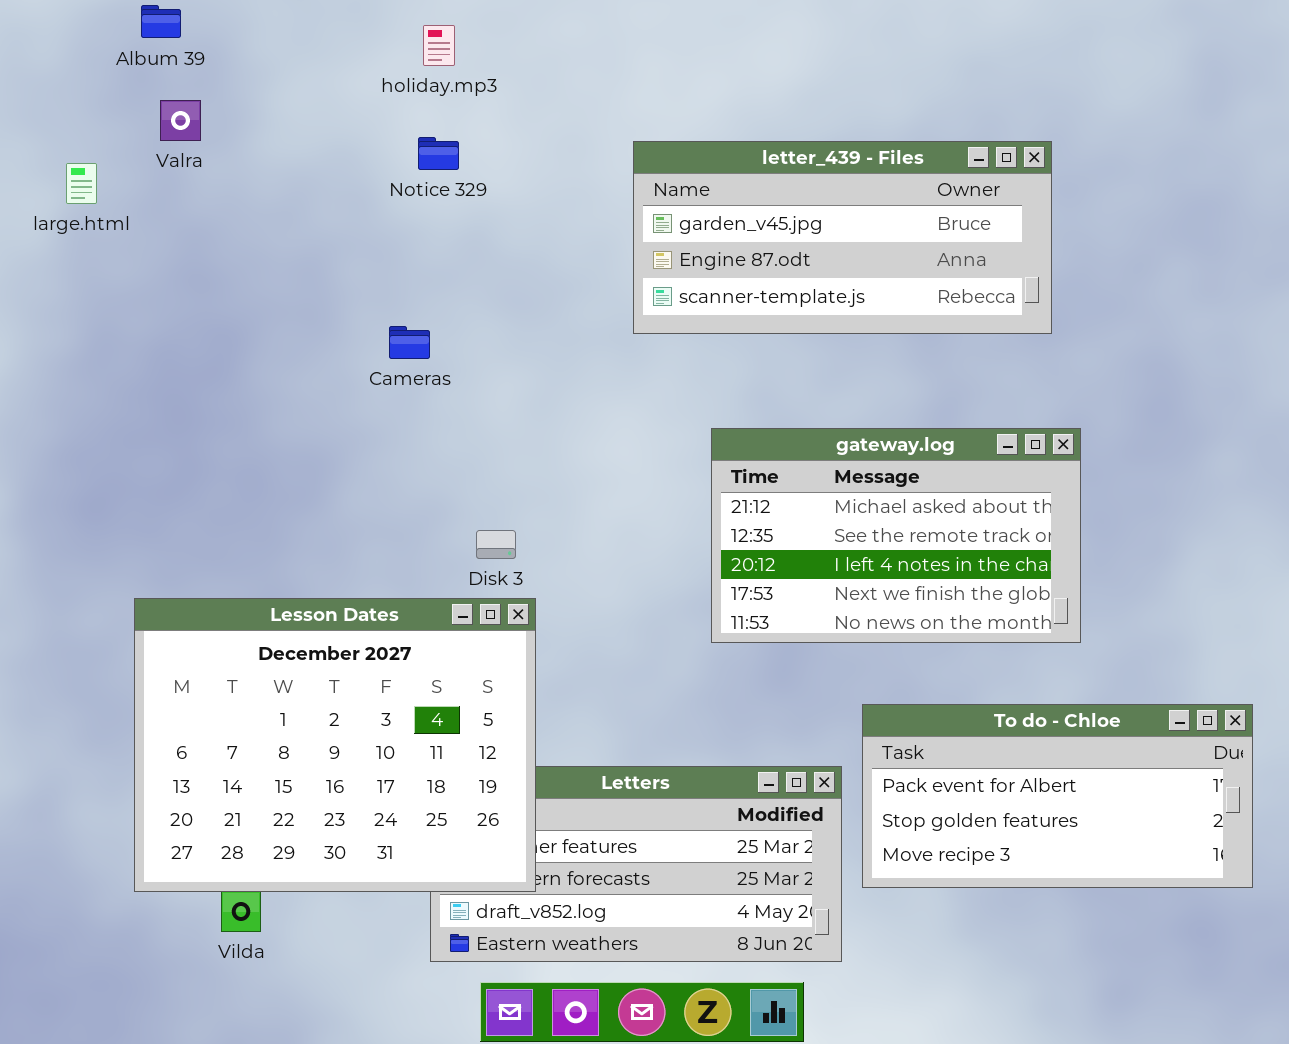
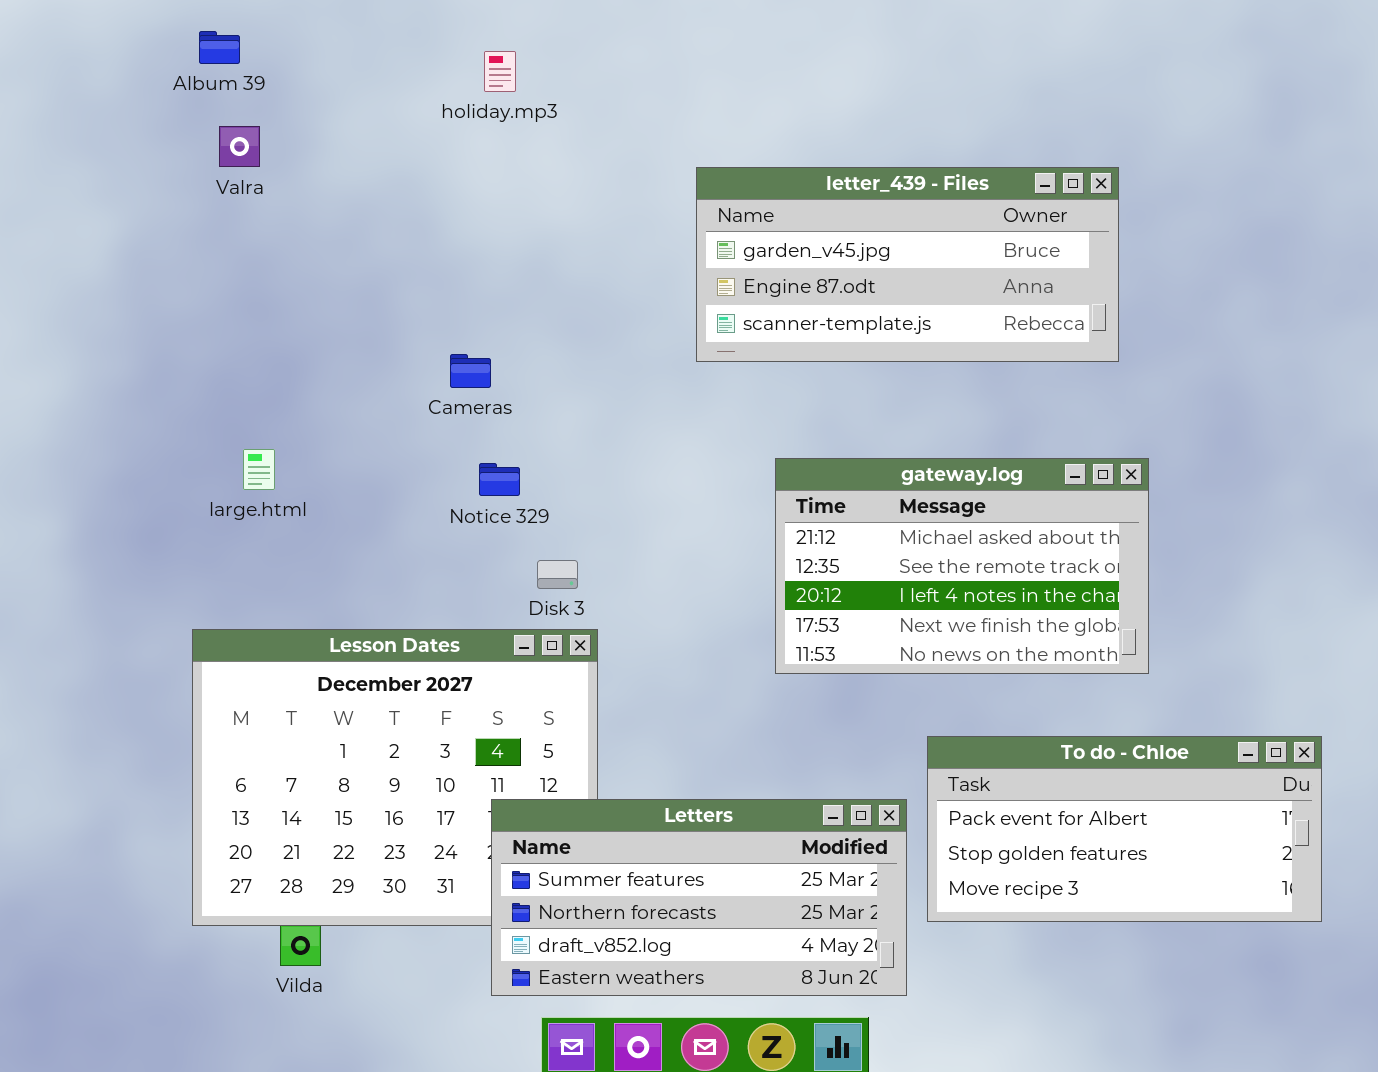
Notice 329: [418,137,459,170] -> [479,463,520,496], moved
large.html: [66,163,97,204] -> [243,449,275,490], moved
Letters: [430,766,842,962] -> [491,799,907,996], raised

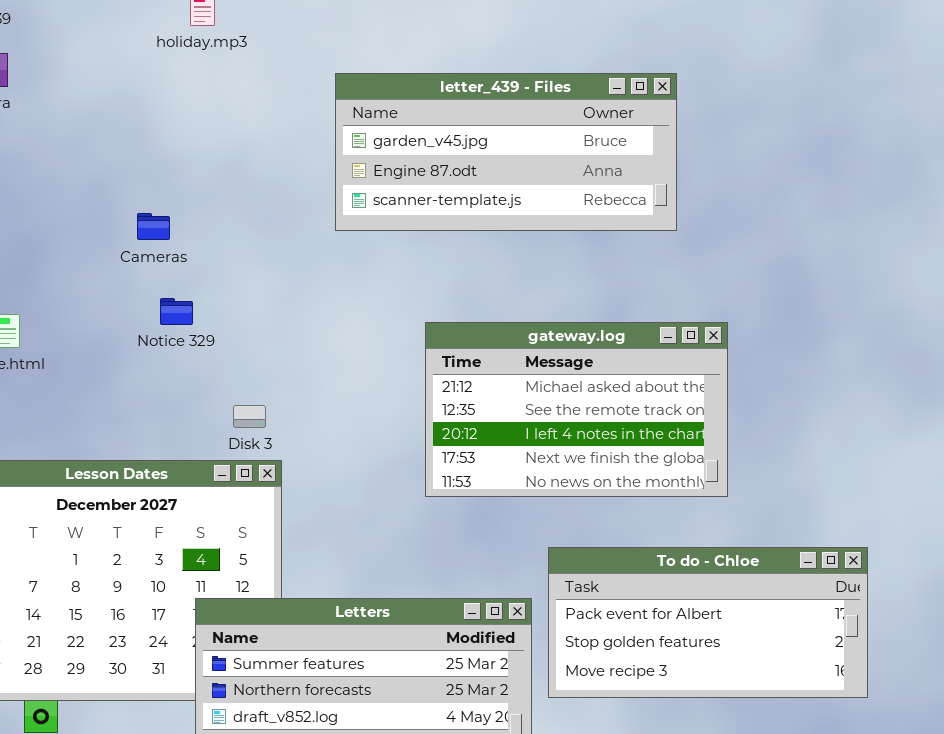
letter_439 - Files: [696,167,1119,362] -> [335,73,677,231], moved
Cameras: [450,354,491,388] -> [137,213,170,240], moved
Notice 329: [479,463,520,496] -> [160,298,193,325], moved

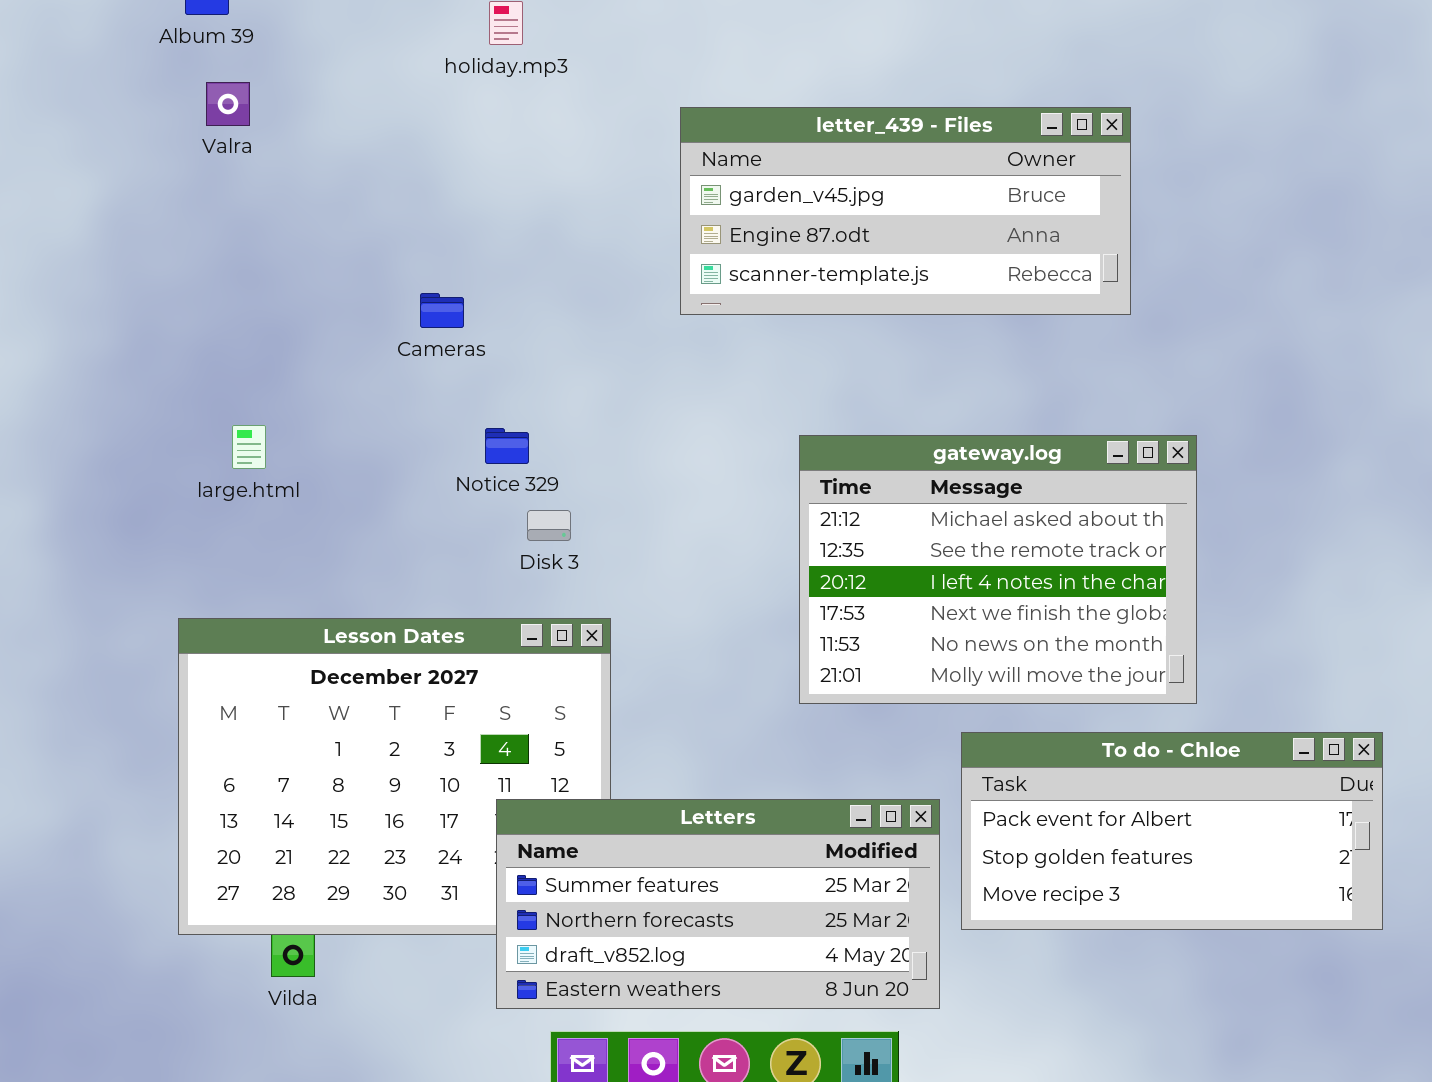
Notice 329: [160,298,193,325] -> [485,428,529,464], moved
gateway.log: [425,322,728,497] -> [799,435,1197,704], resized
Disk 3: [233,405,266,428] -> [527,510,571,541], moved

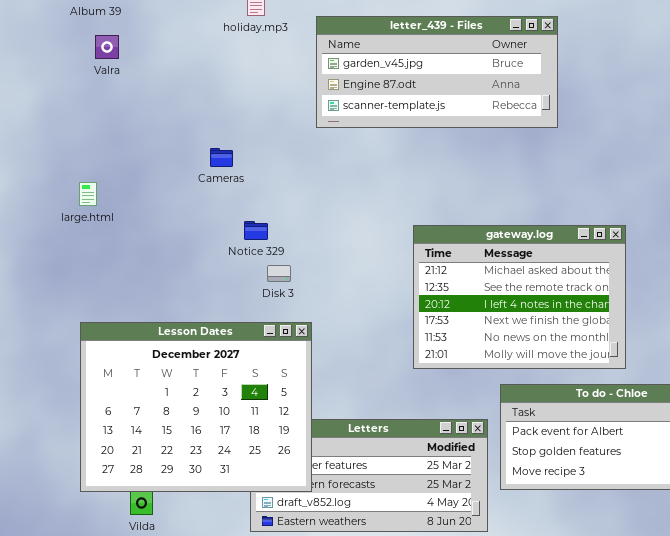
letter_439 - Files: [680,107,1131,315] -> [316,16,558,128], moved
large.html: [232,425,266,469] -> [79,182,97,206], moved
Lesson Dates: [178,618,611,935] -> [80,322,312,492], raised

